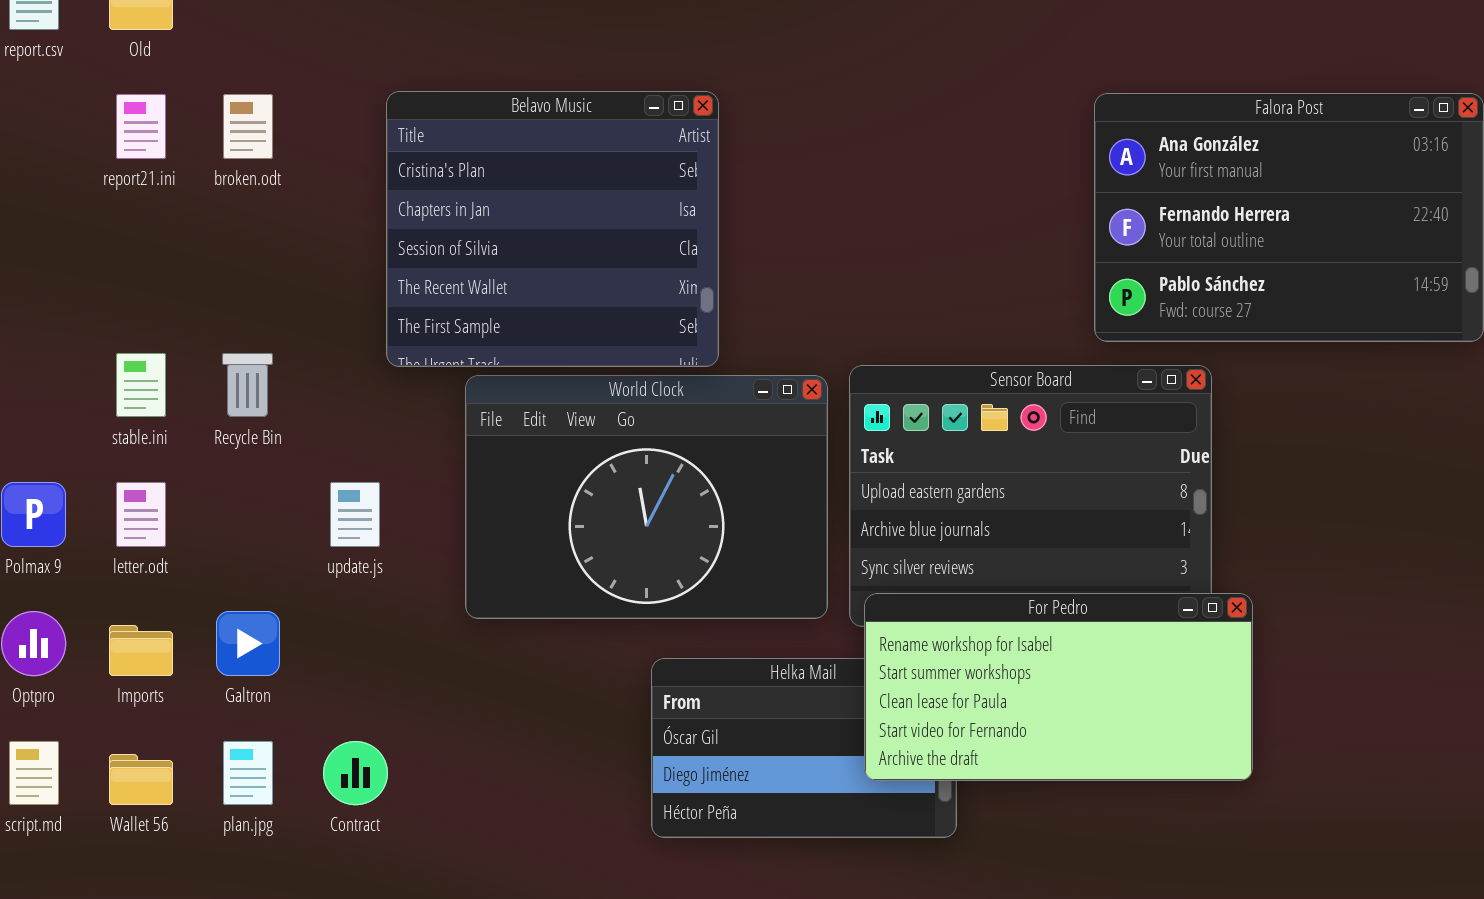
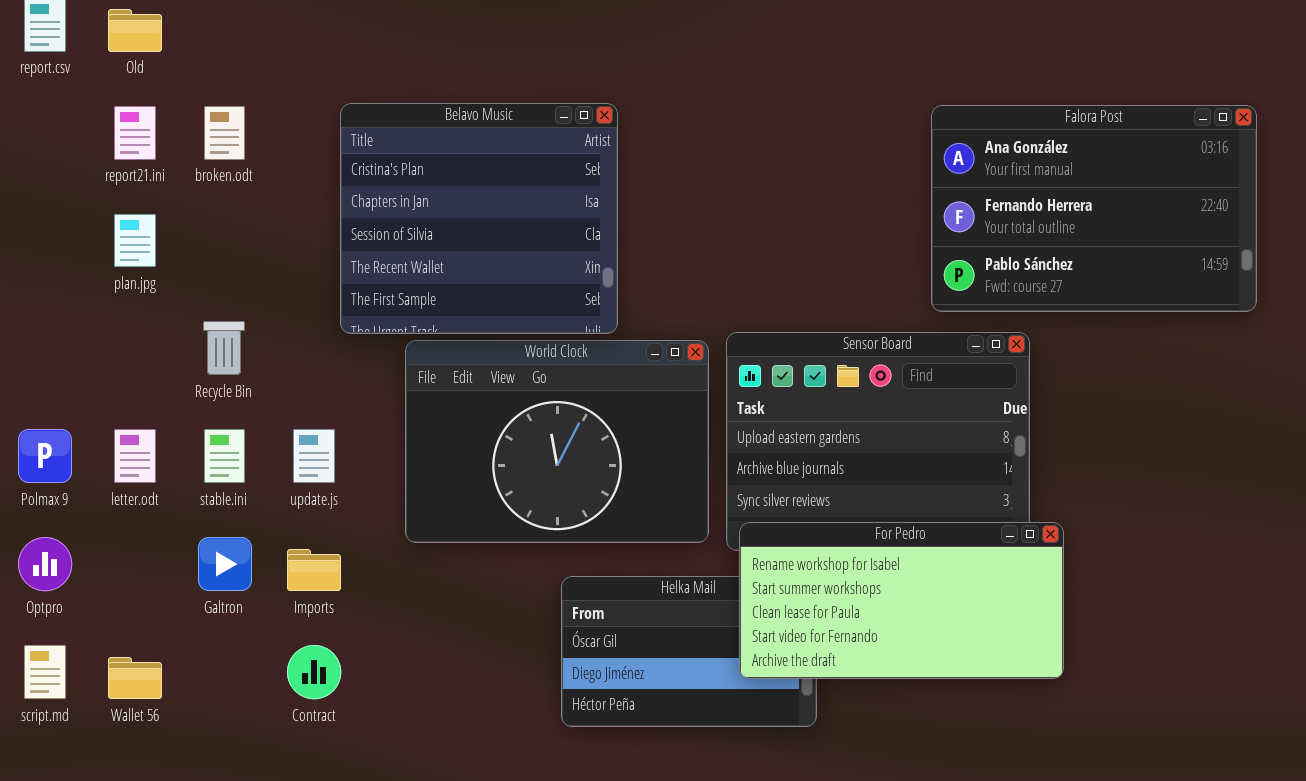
stable.ini: [116,353,166,417] -> [204,429,245,483], moved
Imports: [109,625,173,676] -> [287,549,341,591], moved
plan.jpg: [223,741,273,805] -> [114,214,156,267], moved

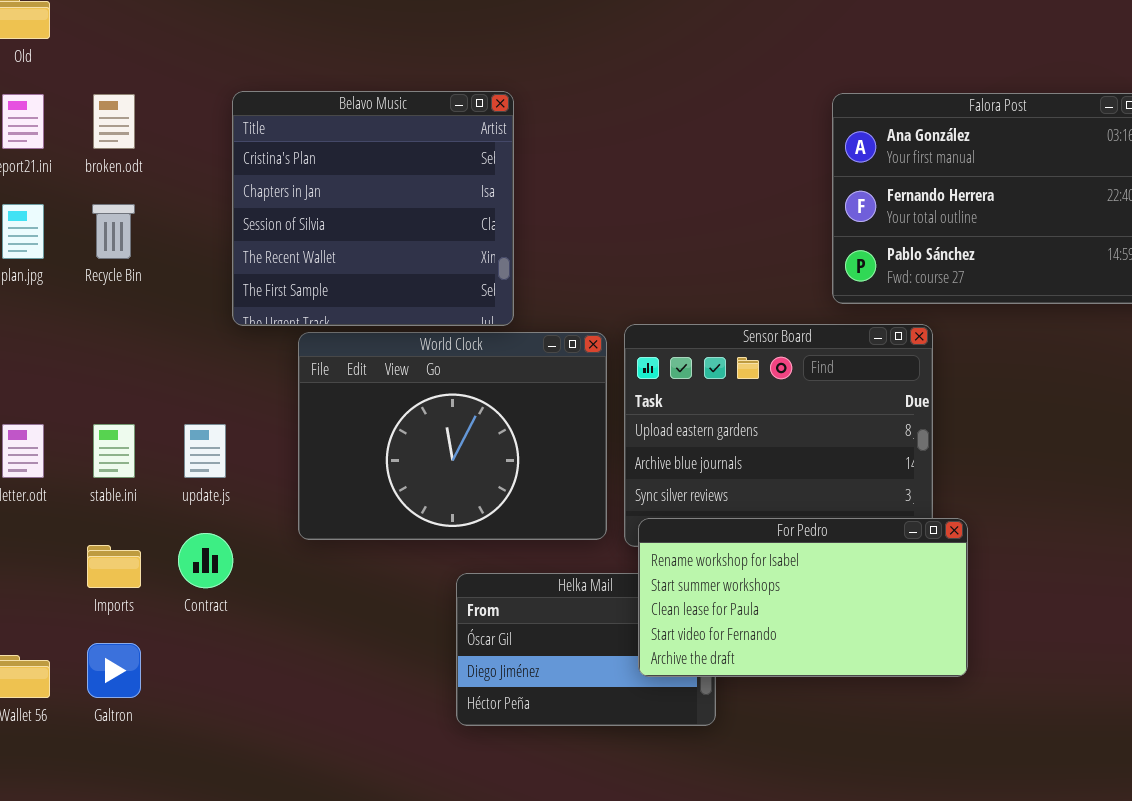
Recycle Bin: [203,321,245,375] -> [92,204,135,259], moved
Galtron: [198,537,252,591] -> [87,643,141,698], moved
Imports: [287,549,341,591] -> [87,545,141,588], moved
Contract: [287,645,341,699] -> [178,533,233,588], moved

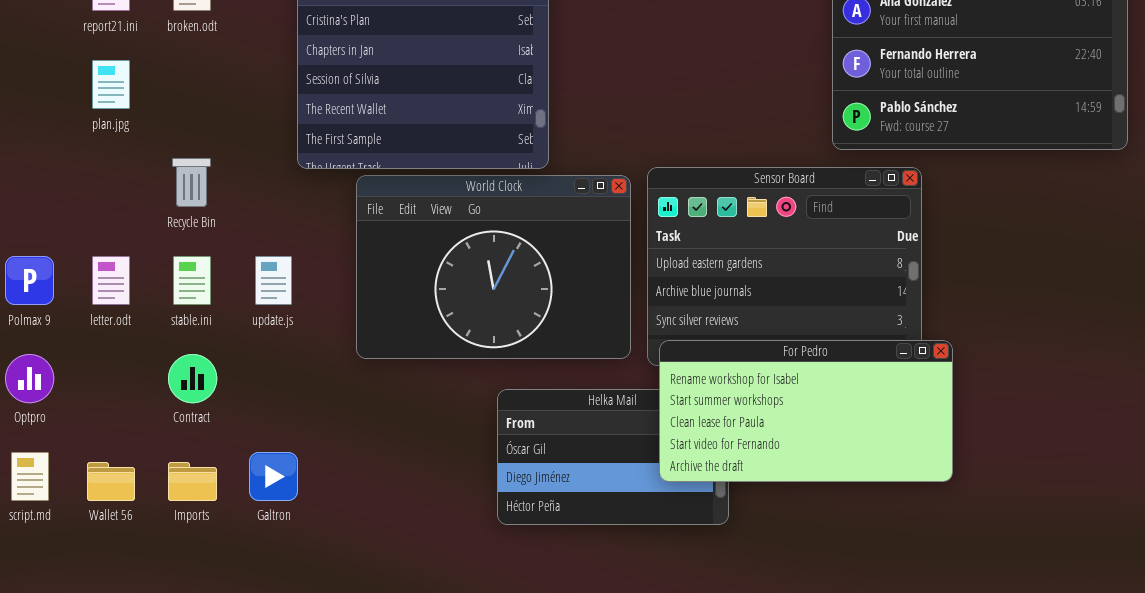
Recycle Bin: [92,204,135,259] -> [172,158,211,207], moved
Contract: [178,533,233,588] -> [168,354,217,403], moved
Imports: [87,545,141,588] -> [168,462,217,501], moved
Galtron: [87,643,141,698] -> [249,452,298,501], moved

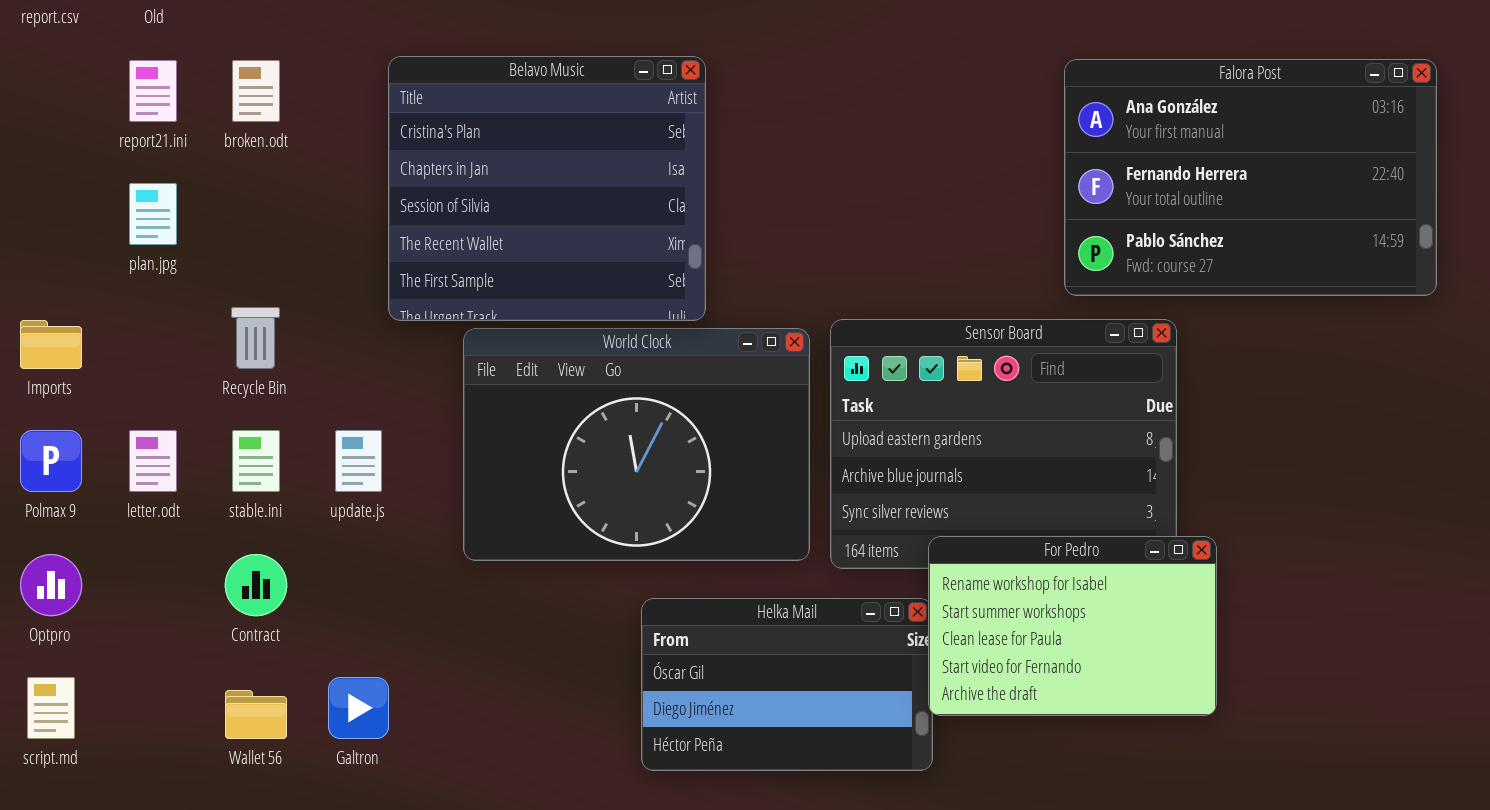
For Pedro: [659,340,953,482] -> [928,536,1217,716], resized
Wallet 56: [87,462,135,501] -> [225,690,287,739], moved
Imports: [168,462,217,501] -> [20,320,82,369], moved

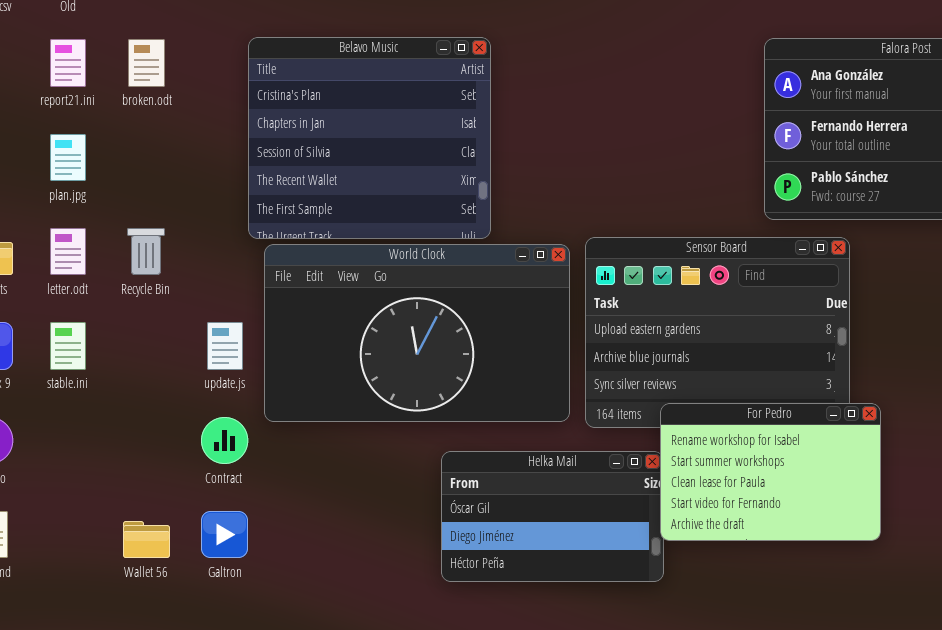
World Clock: [463,328,810,561] -> [264,244,570,422], resized
letter.odt: [129,430,177,492] -> [50,228,86,275], moved
stable.ini: [232,430,280,492] -> [50,322,86,370], moved
Contract: [225,554,287,616] -> [201,417,248,464], moved

